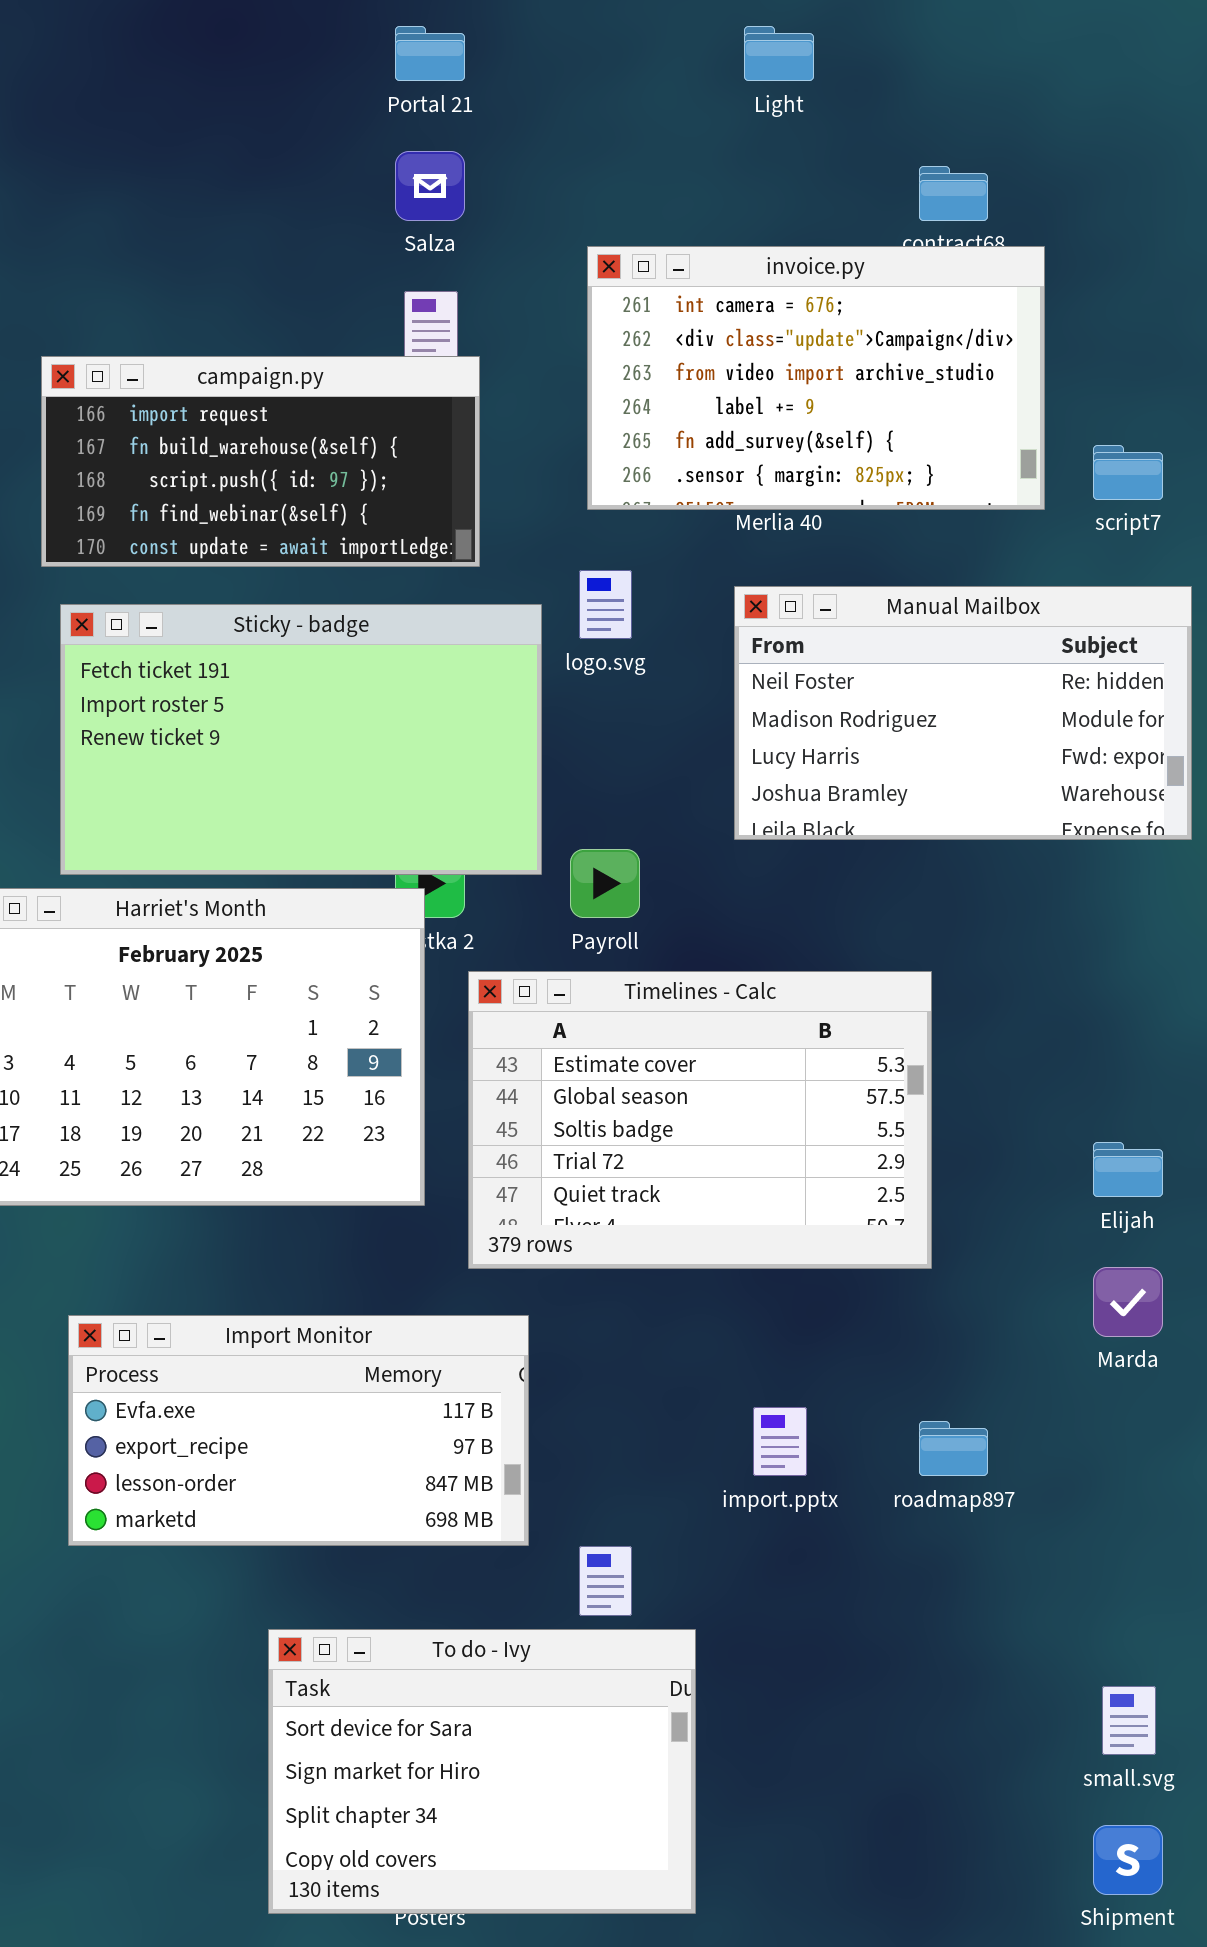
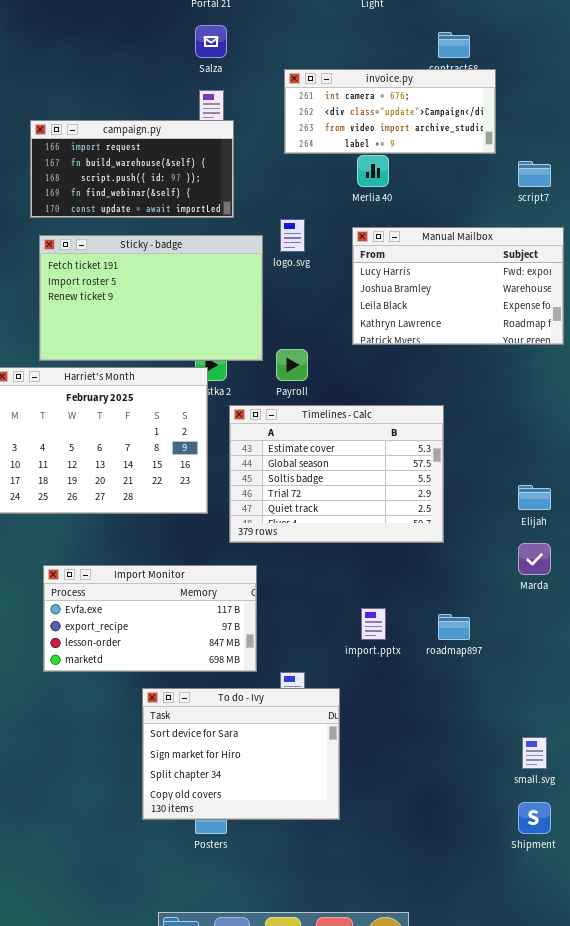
invoice.py: [587,246,1045,510] -> [284,69,496,154], resized
Manual Mailbox: [734,586,1192,840] -> [352,227,564,345], scrolled down 2 rows
To do - Ivy: [268,1629,696,1914] -> [142,688,340,820], moved

